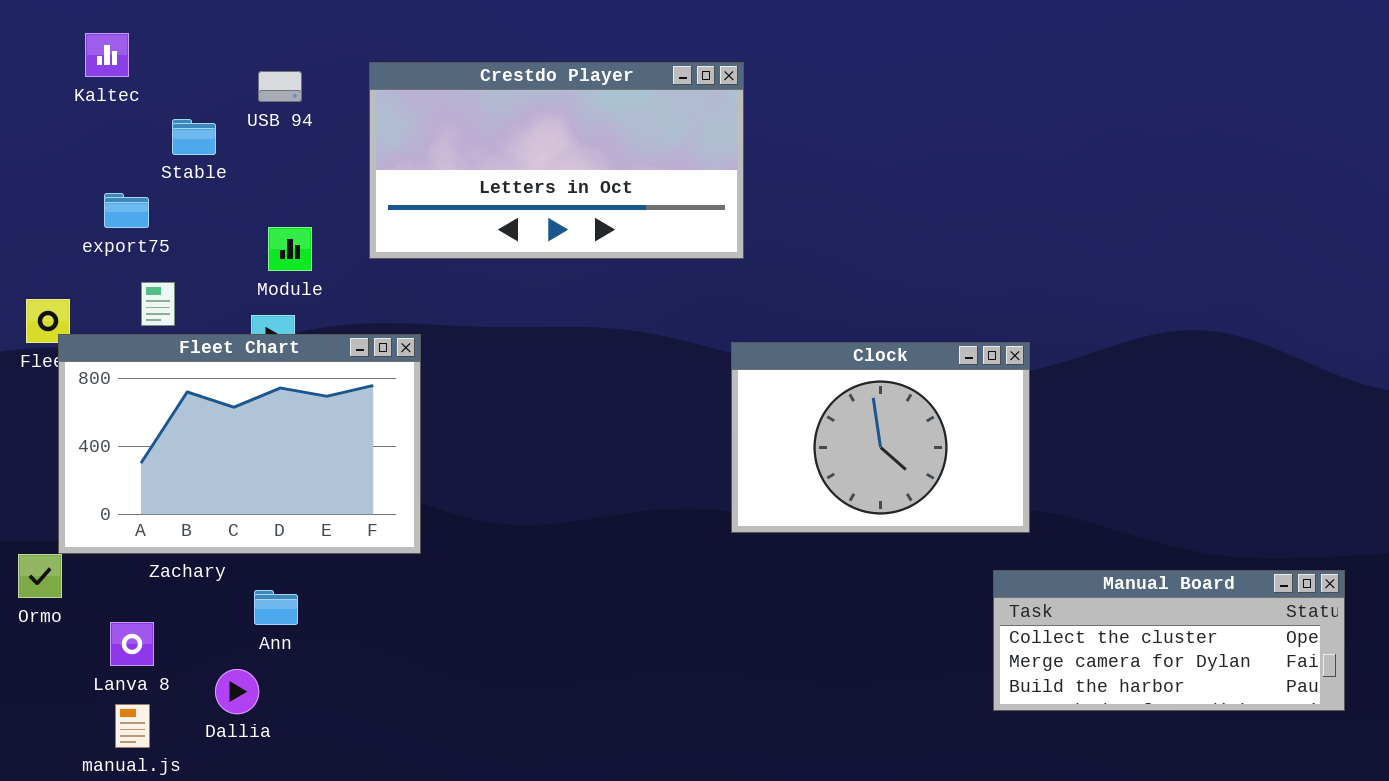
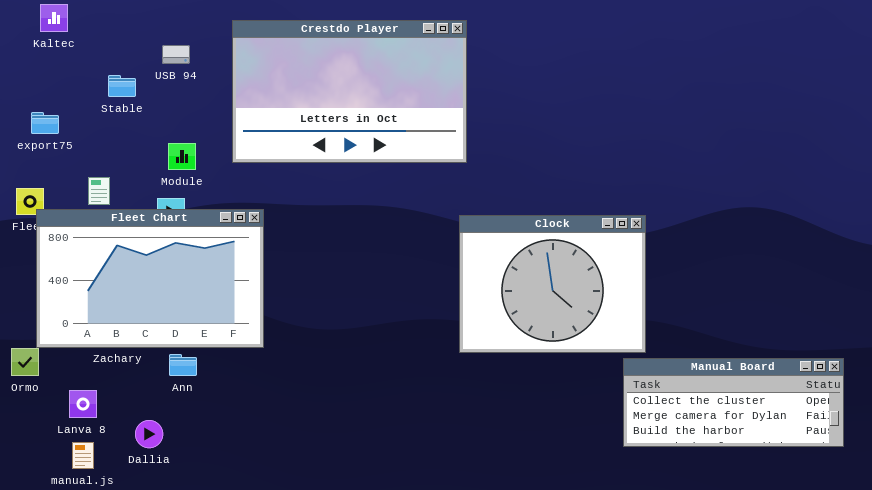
Kaltec: [85,33,129,77] -> [40,4,68,32], moved
Crestdo Player: [369,62,744,259] -> [232,20,467,163], resized
export75: [104,193,149,228] -> [31,112,59,134], moved
Clock: [731,342,1030,533] -> [459,215,646,353], resized
Ann: [254,590,298,625] -> [169,354,197,376], moved

